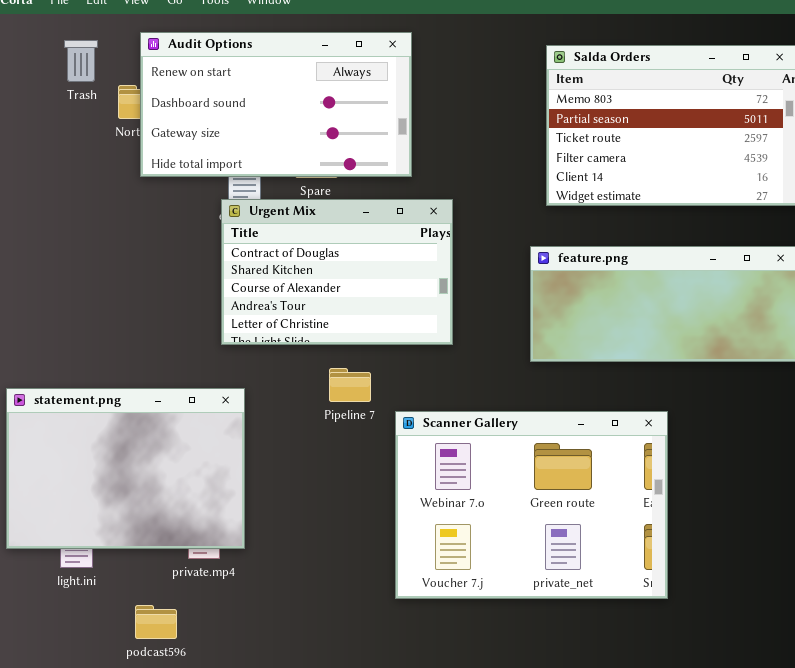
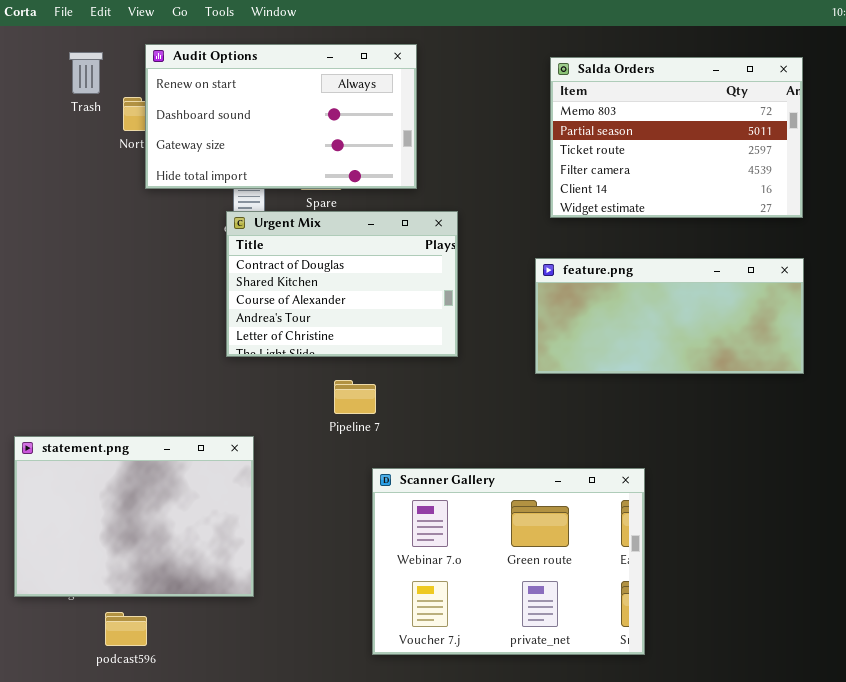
statement.png: [6,388,245,549] -> [14,436,254,597], moved
Scanner Gallery: [395,411,668,599] -> [372,468,645,655], moved
podcast596: [135,605,177,639] -> [105,612,147,646], moved

